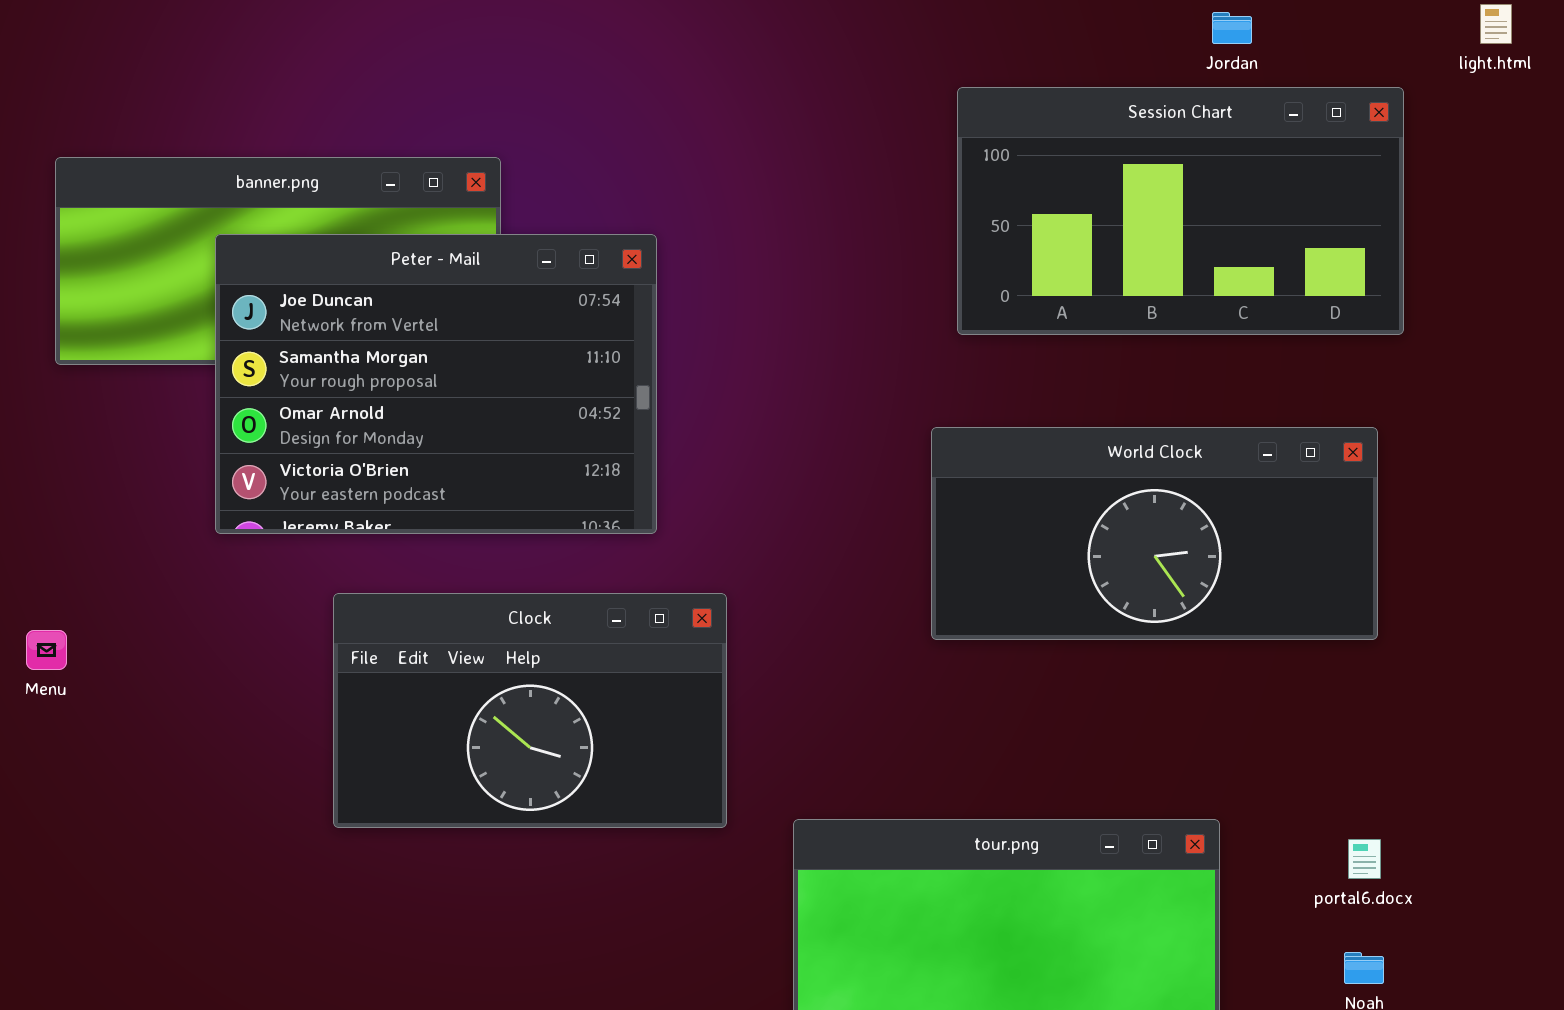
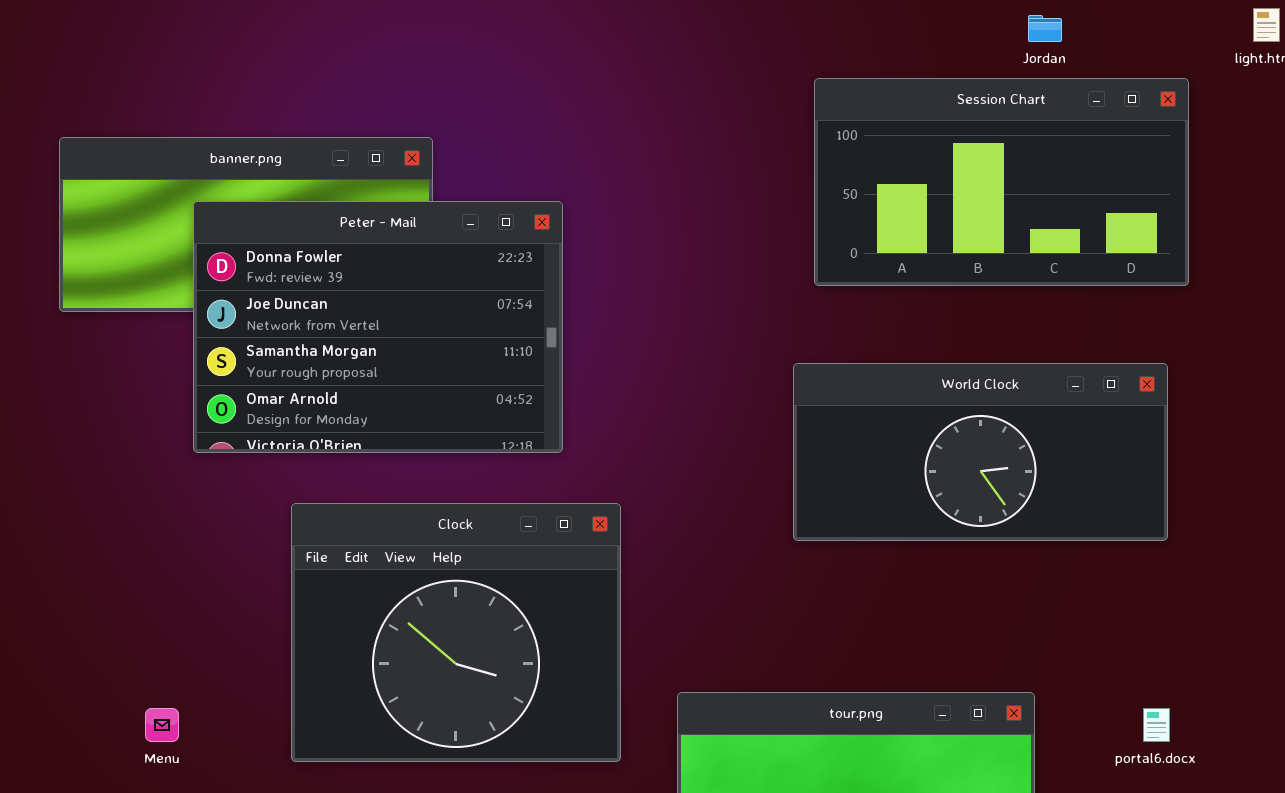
Peter - Mail: [215,234,657,534] -> [193,201,563,453], scrolled up 1 row
Clock: [333,593,727,828] -> [291,503,621,762], resized
Menu: [26,630,67,670] -> [145,708,179,742], moved

